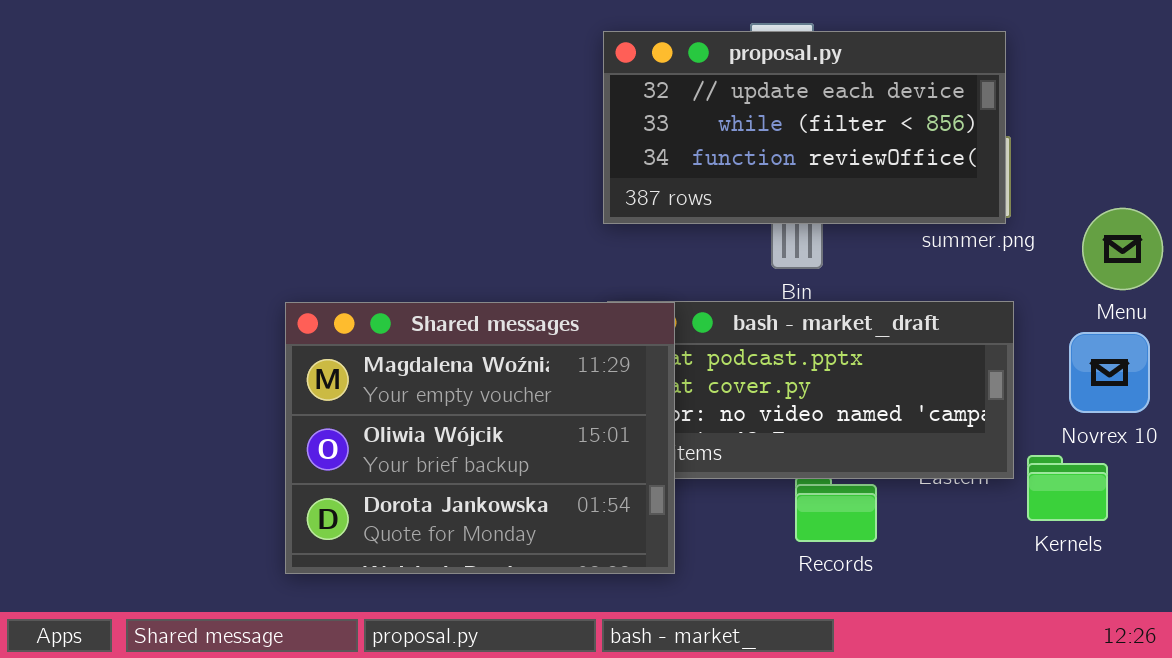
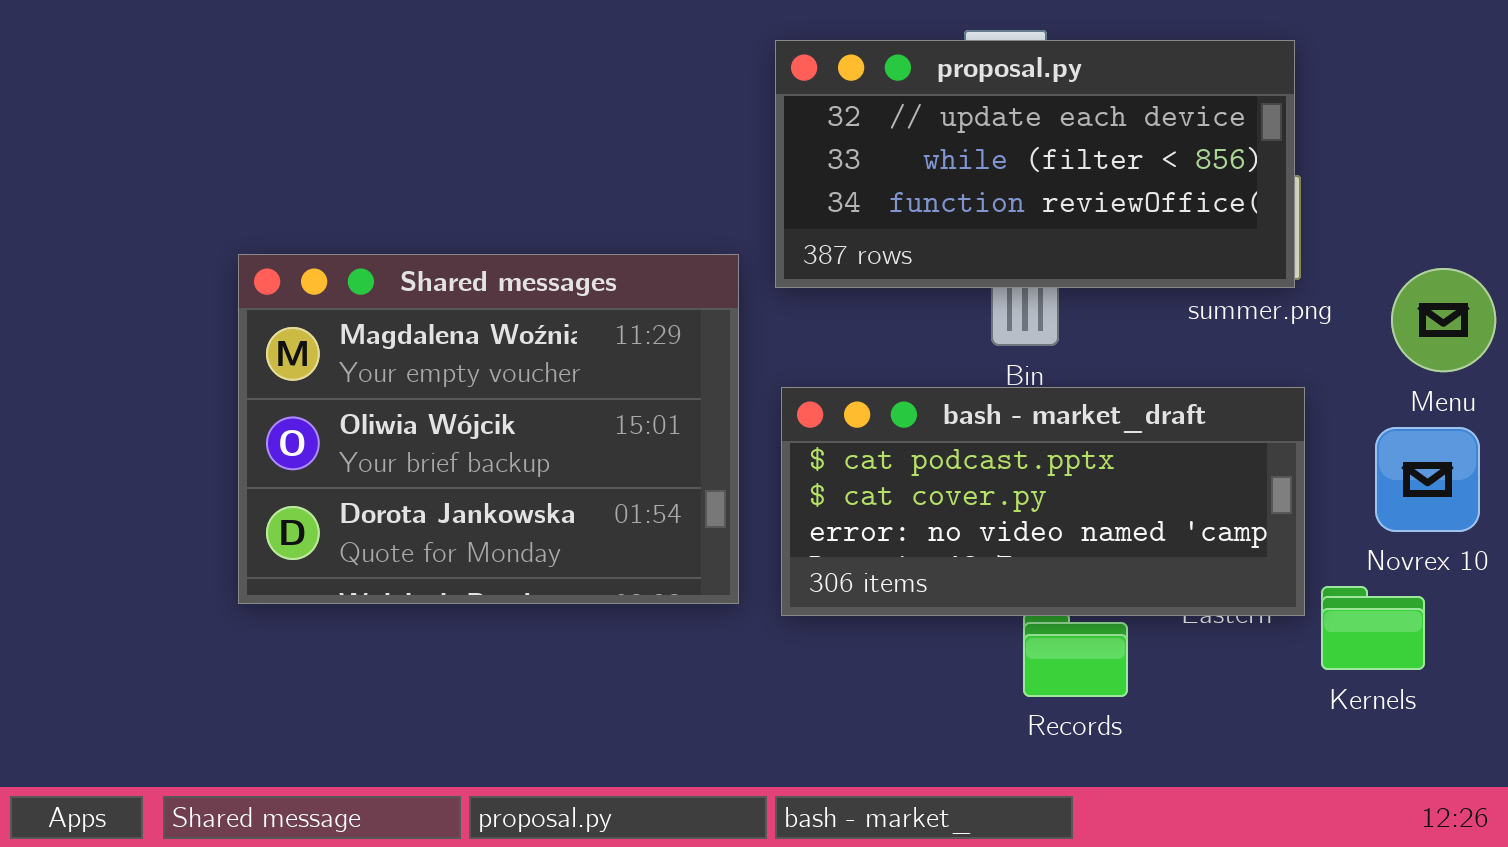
Shared messages: [285,302,675,574] -> [238,254,739,604], moved

